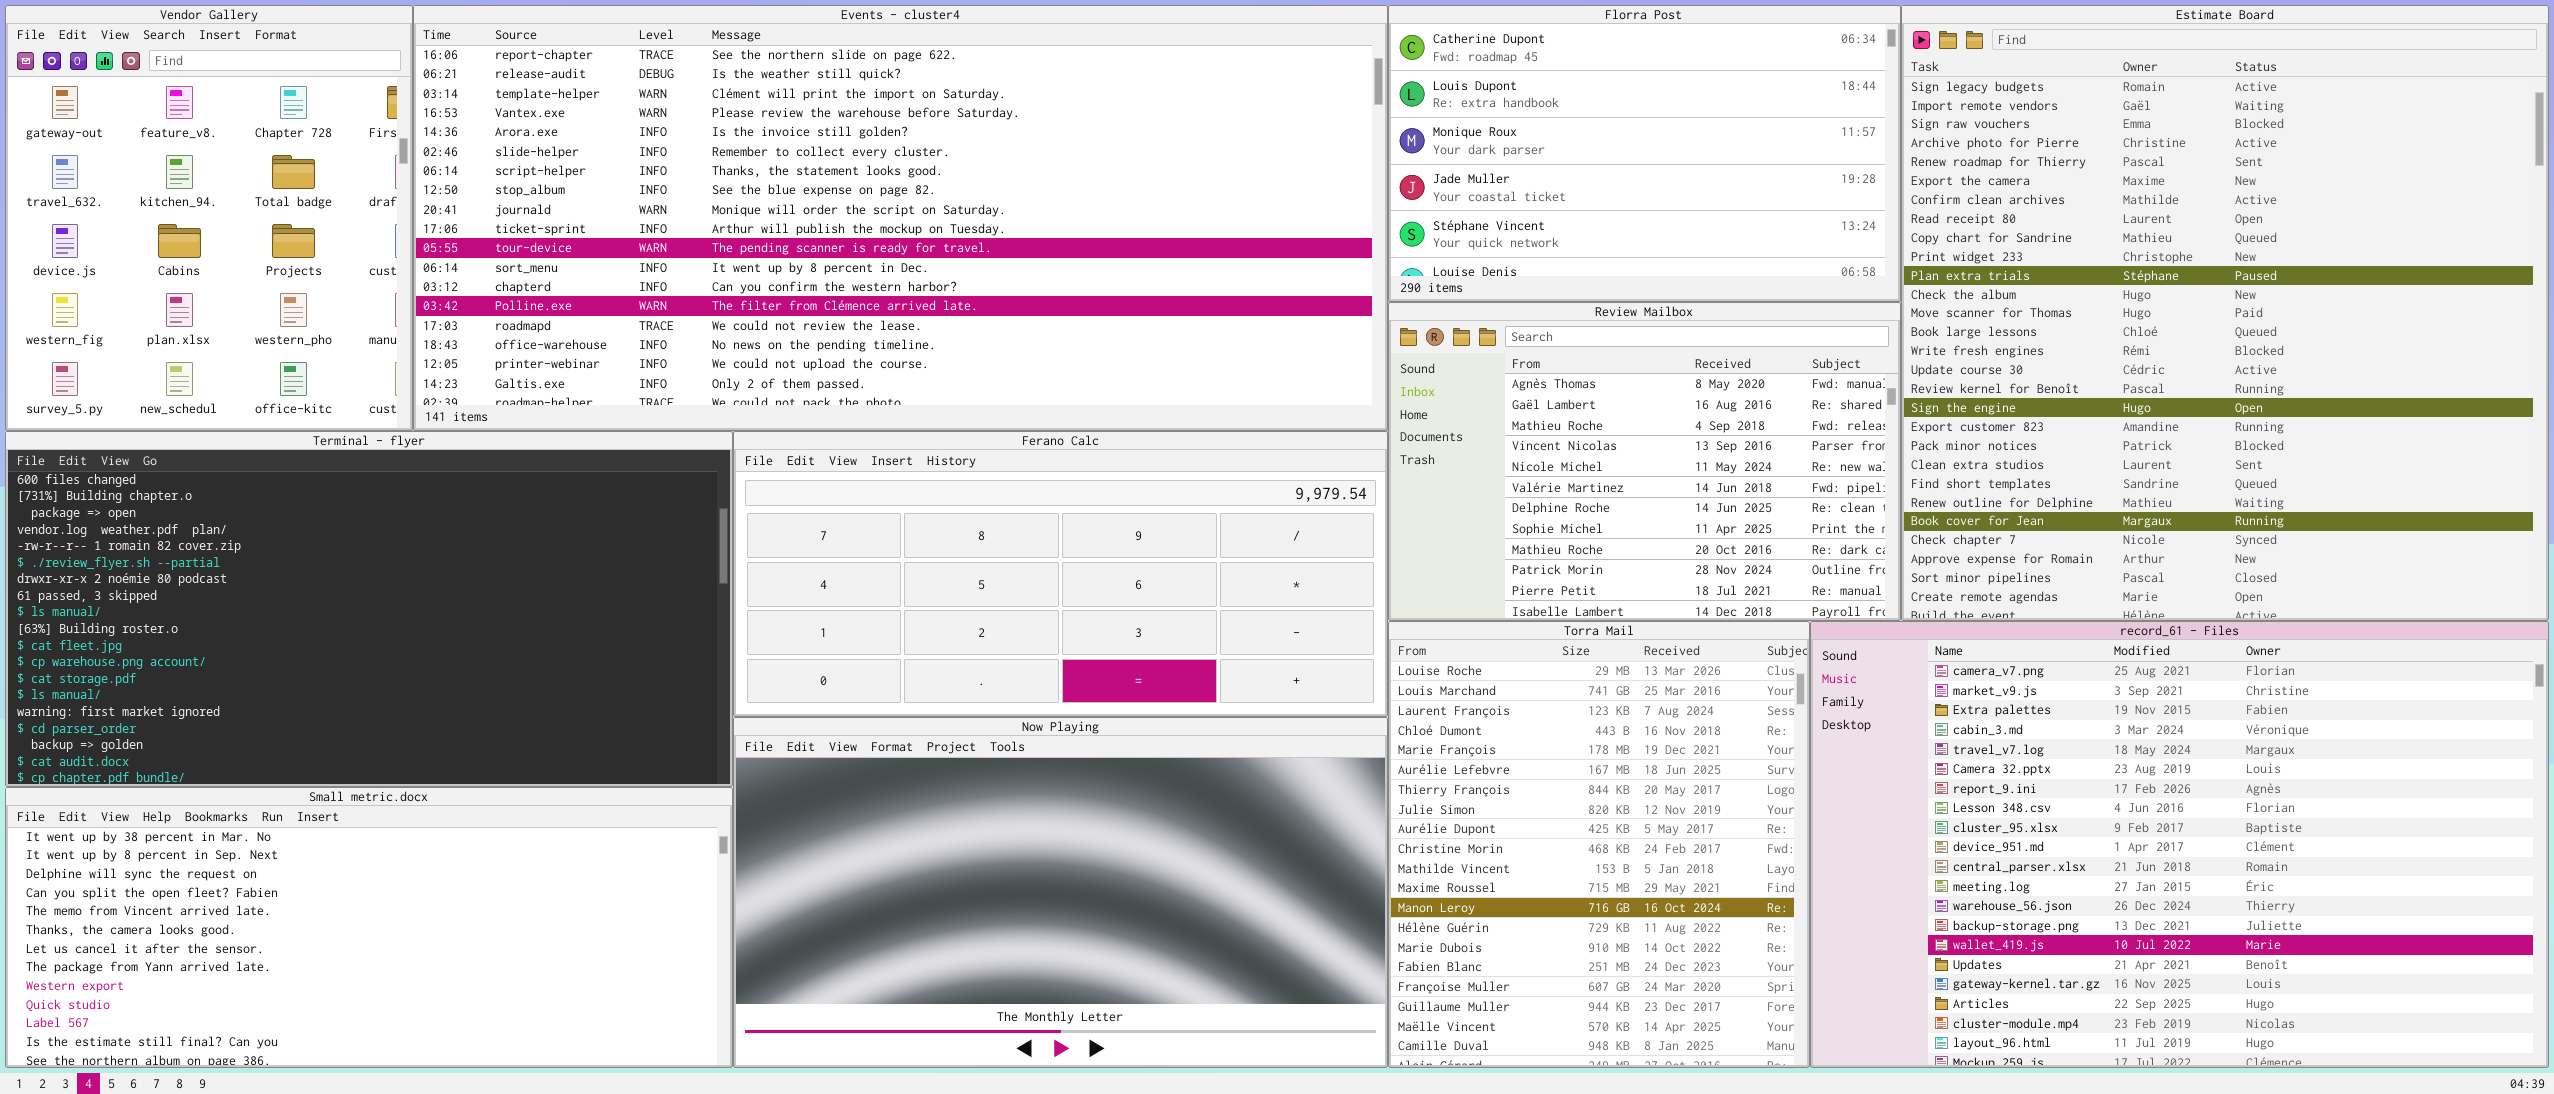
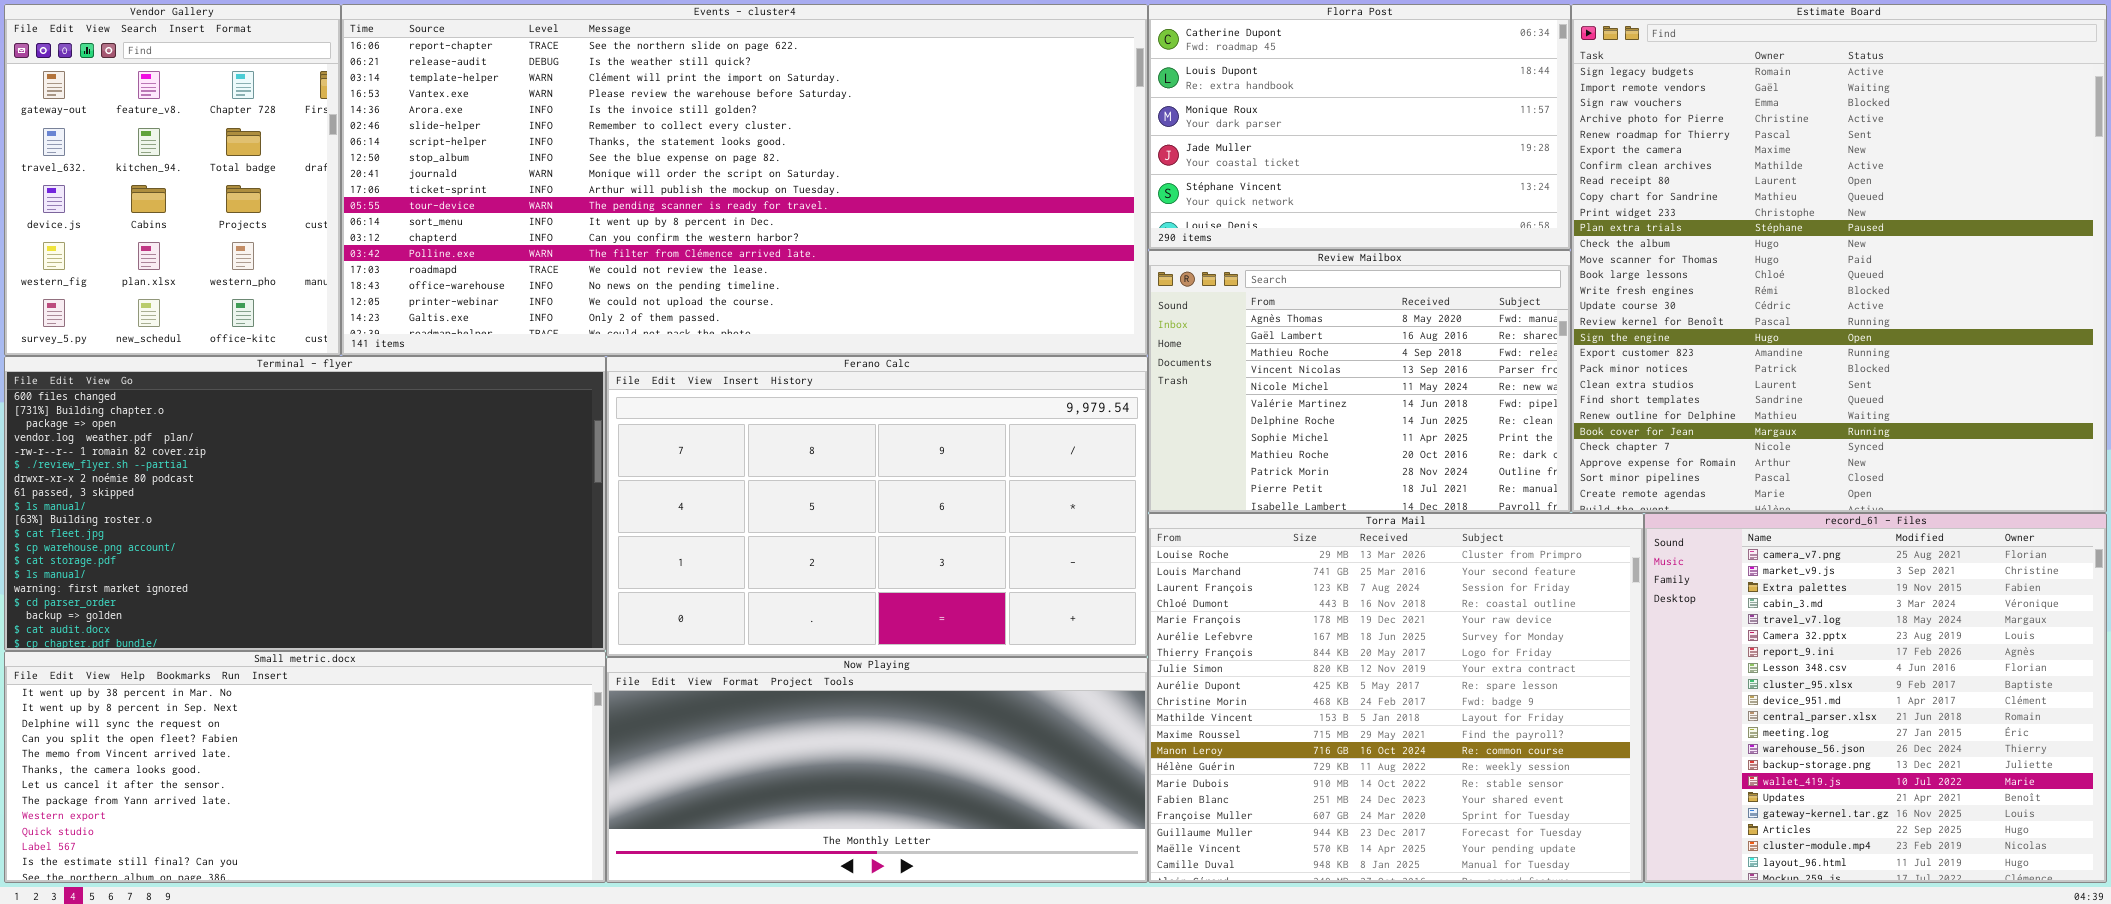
Ferano Calc: [733,431,1388,717] -> [606,356,1148,657], resized
Torra Mail: [1388,621,1810,1068] -> [1148,513,1644,883], resized
record_61 - Files: [1810,621,2549,1068] -> [1644,513,2107,883], resized
Now Playing: [733,717,1388,1068] -> [606,657,1148,883], resized

